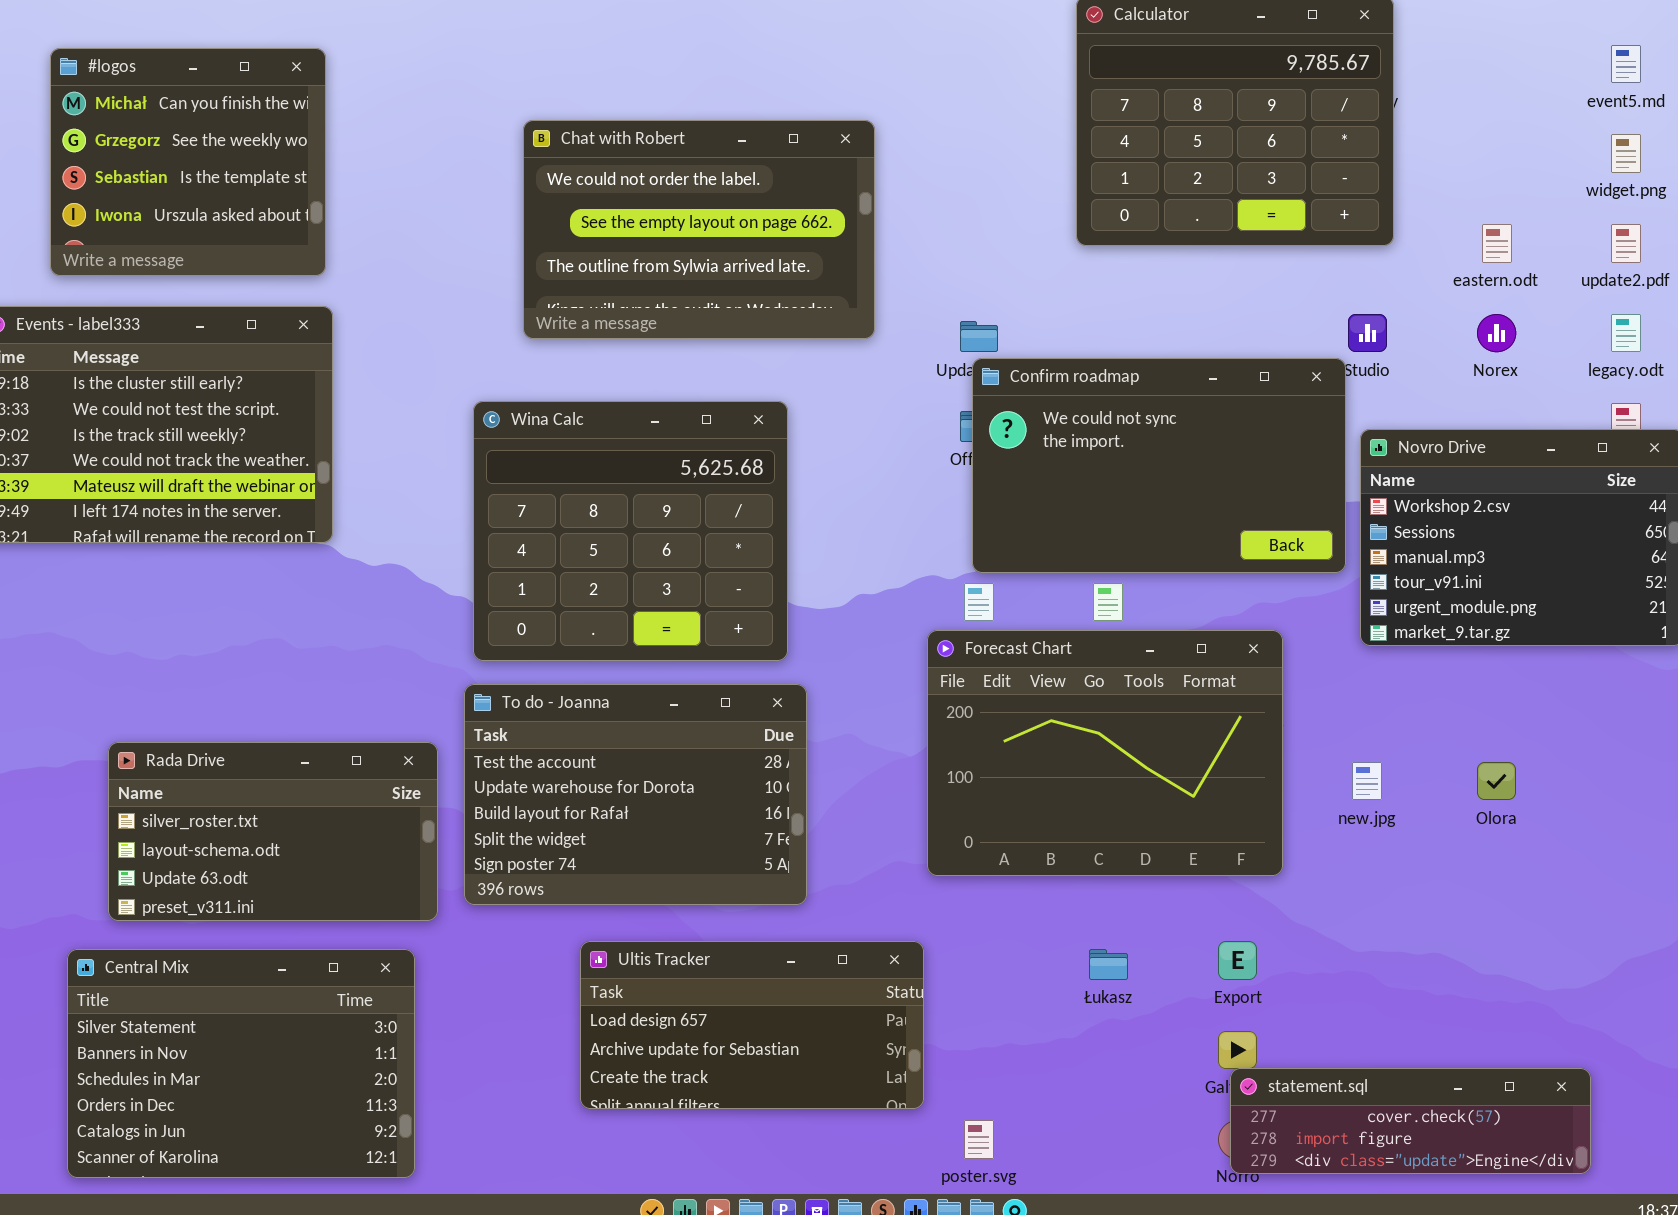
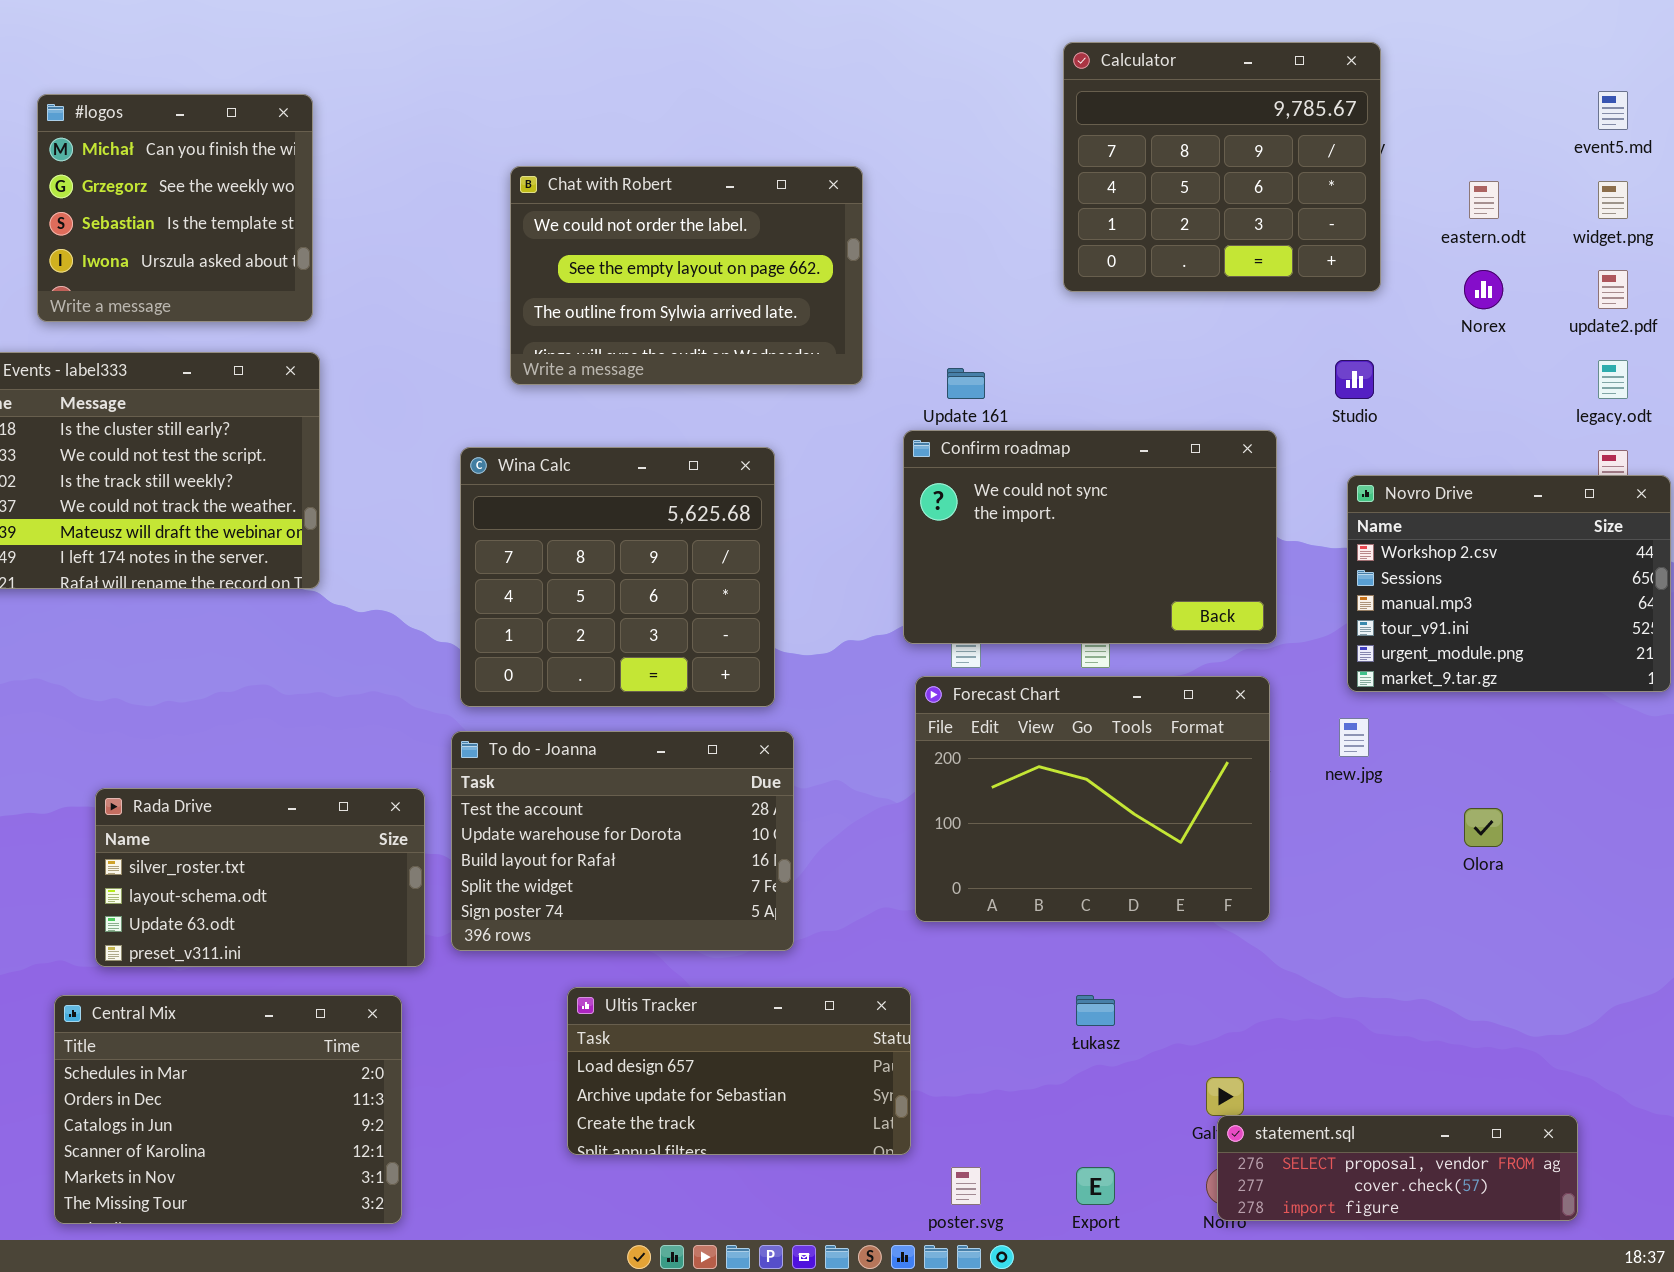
eastern.odt: [1482,224,1512,263] -> [1469,181,1499,219], moved
Norex: [1477,314,1516,352] -> [1464,270,1503,309], moved
Confirm roadmap: [972,358,1346,573] -> [903,430,1277,644], moved
new.jpg: [1352,762,1382,800] -> [1339,718,1369,757], moved
Export: [1218,941,1257,980] -> [1076,1167,1115,1205], moved
Central Mix: [67,949,415,1178] -> [54,995,402,1224], scrolled down 2 rows
statement.sql: [1230,1068,1591,1174] -> [1217,1115,1578,1221], scrolled up 1 row

